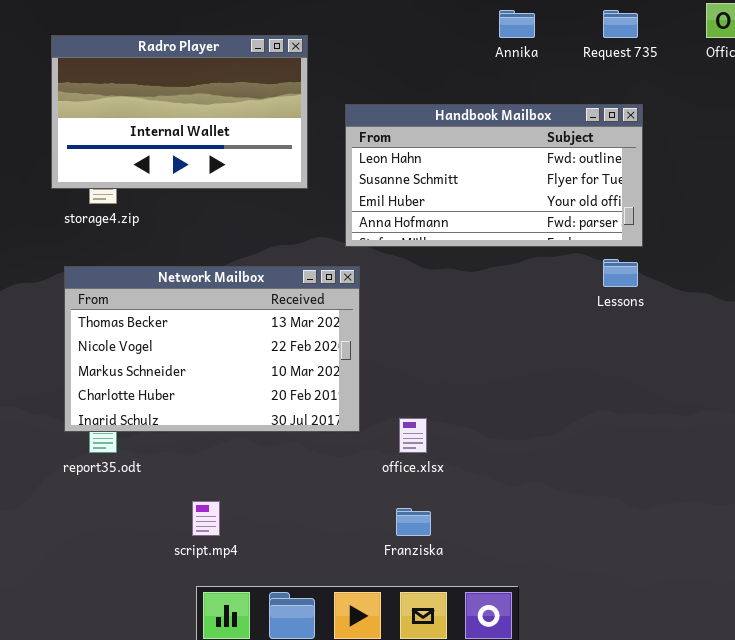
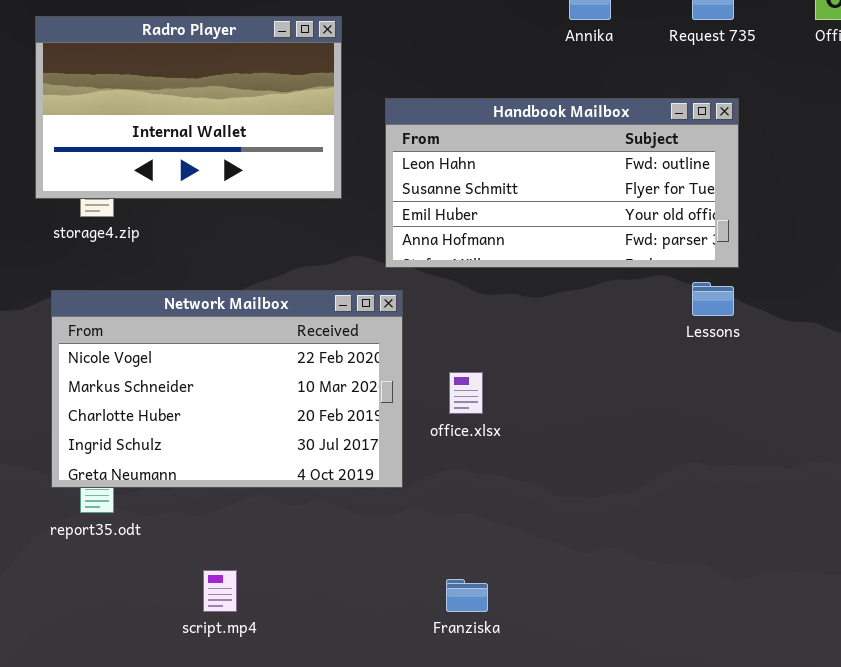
Network Mailbox: [64,266,360,432] -> [51,290,403,488], scrolled down 1 row
office.xlsx: [399,418,427,453] -> [449,372,483,414], moved

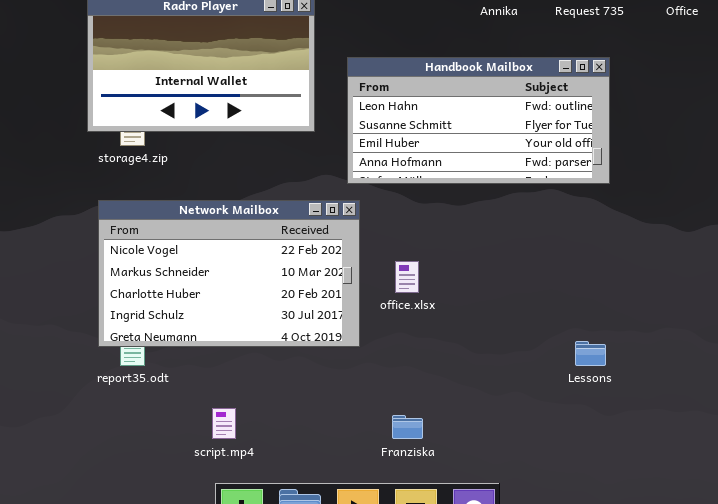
Lessons: [692,282,734,316] -> [575,341,606,366], moved

